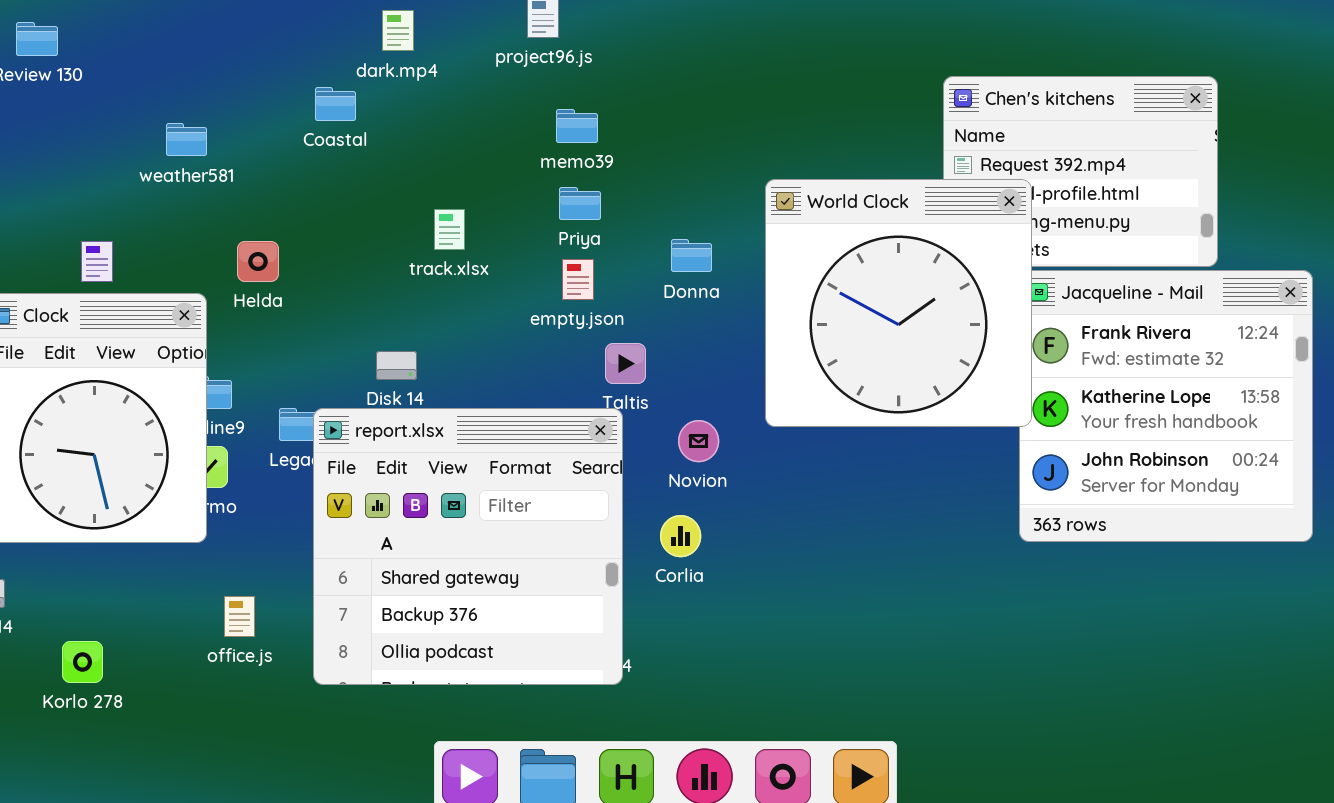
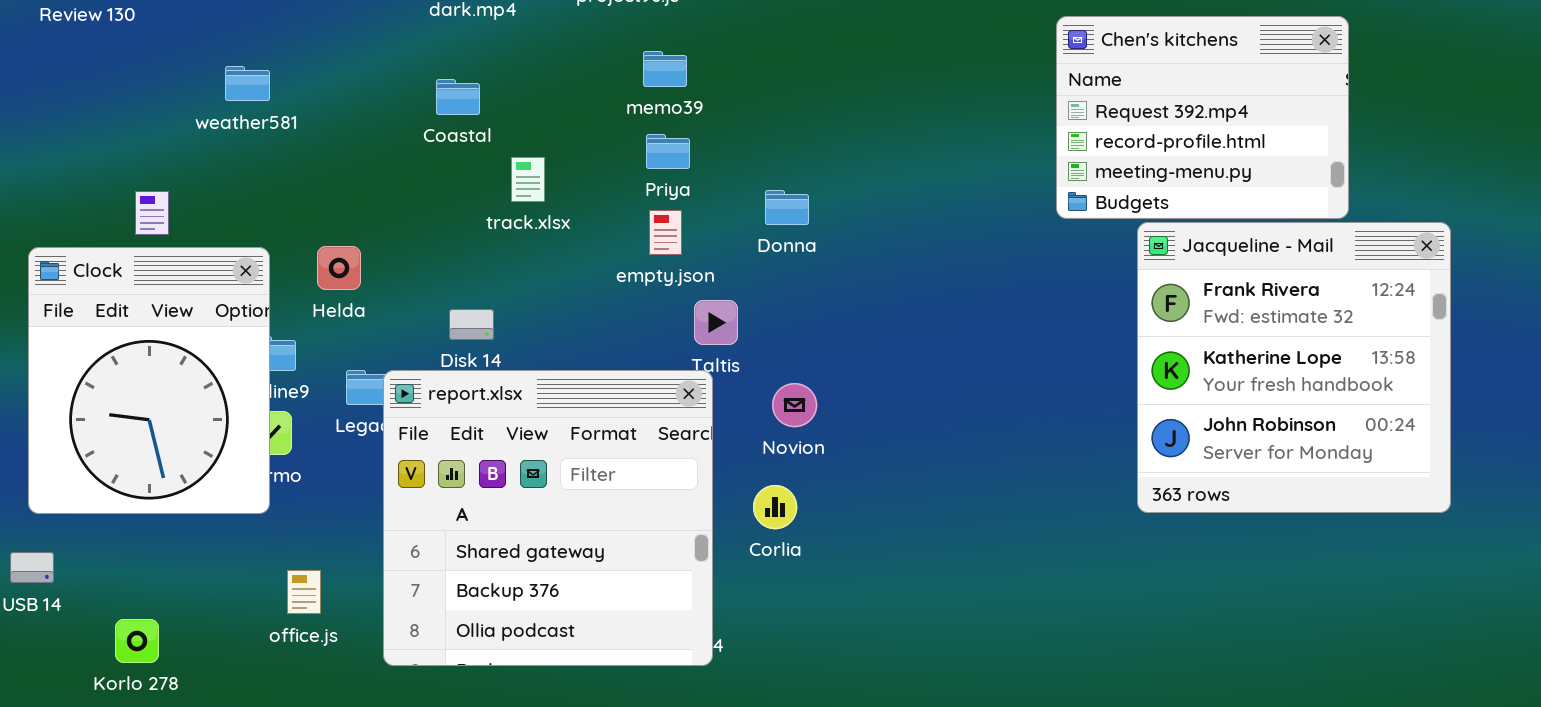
Coastal: [315,87,356,121] -> [436,79,480,115], moved
World Clock: [765,179,1032,427] -> none, closed
Helda: [237,241,279,282] -> [317,246,361,290], moved

